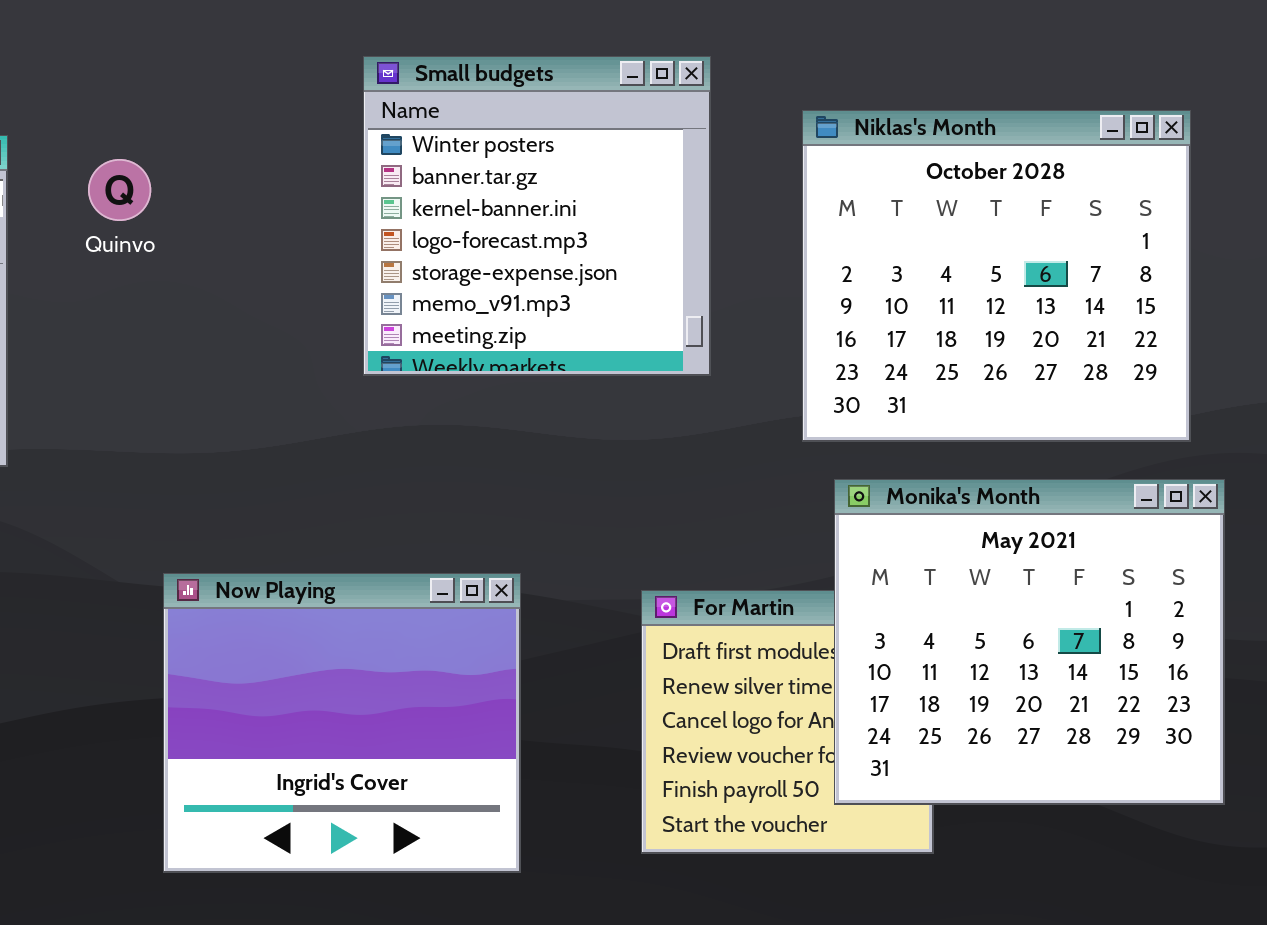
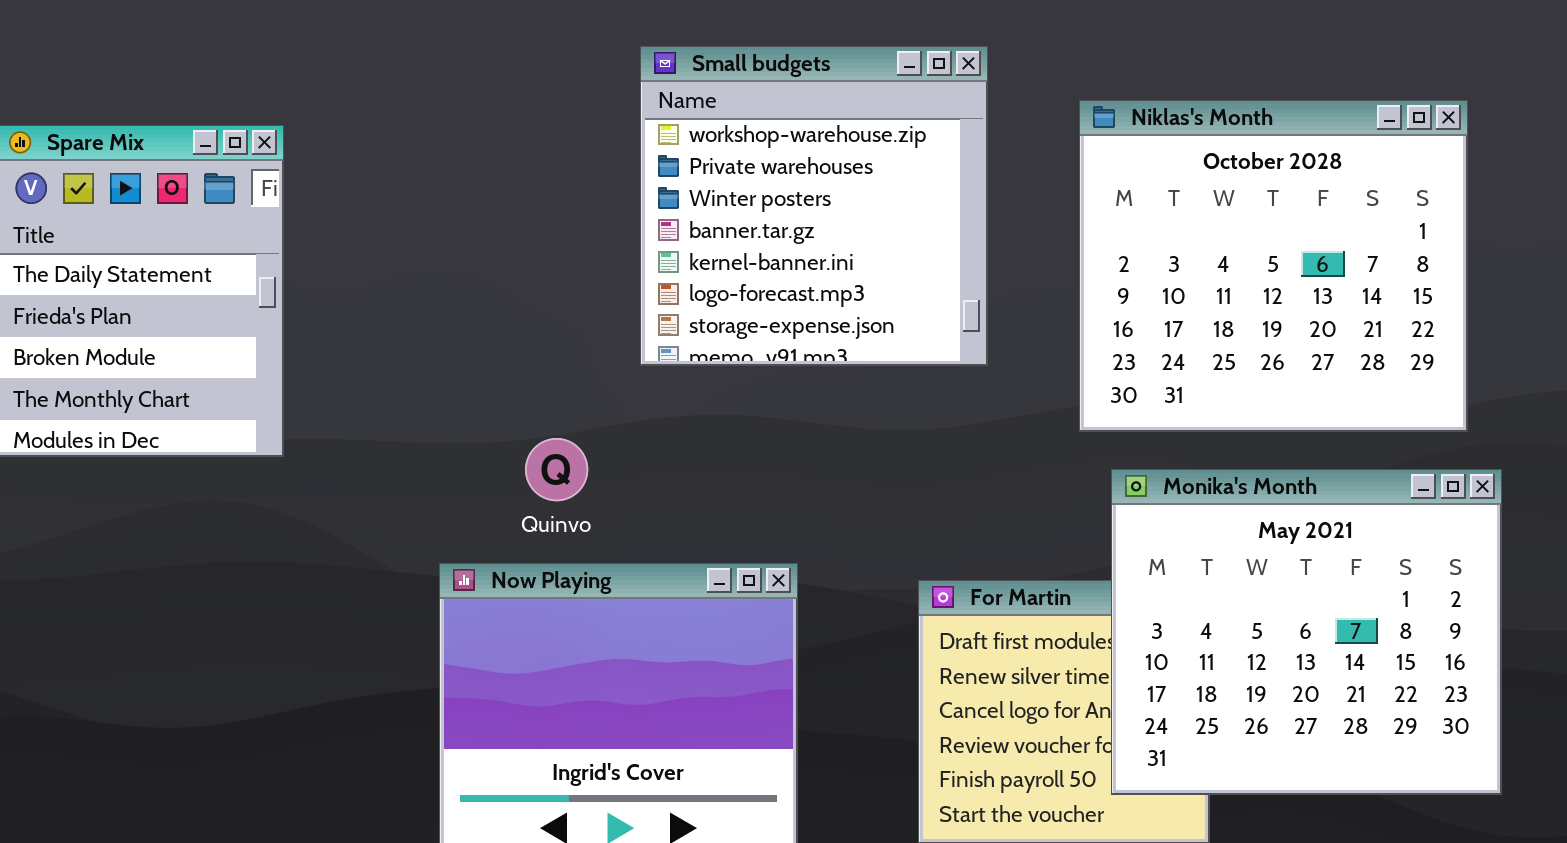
Small budgets: [363,56,711,376] -> [640,46,988,366], scrolled up 2 rows
Quinvo: [88,159,151,221] -> [525,438,588,501], moved

